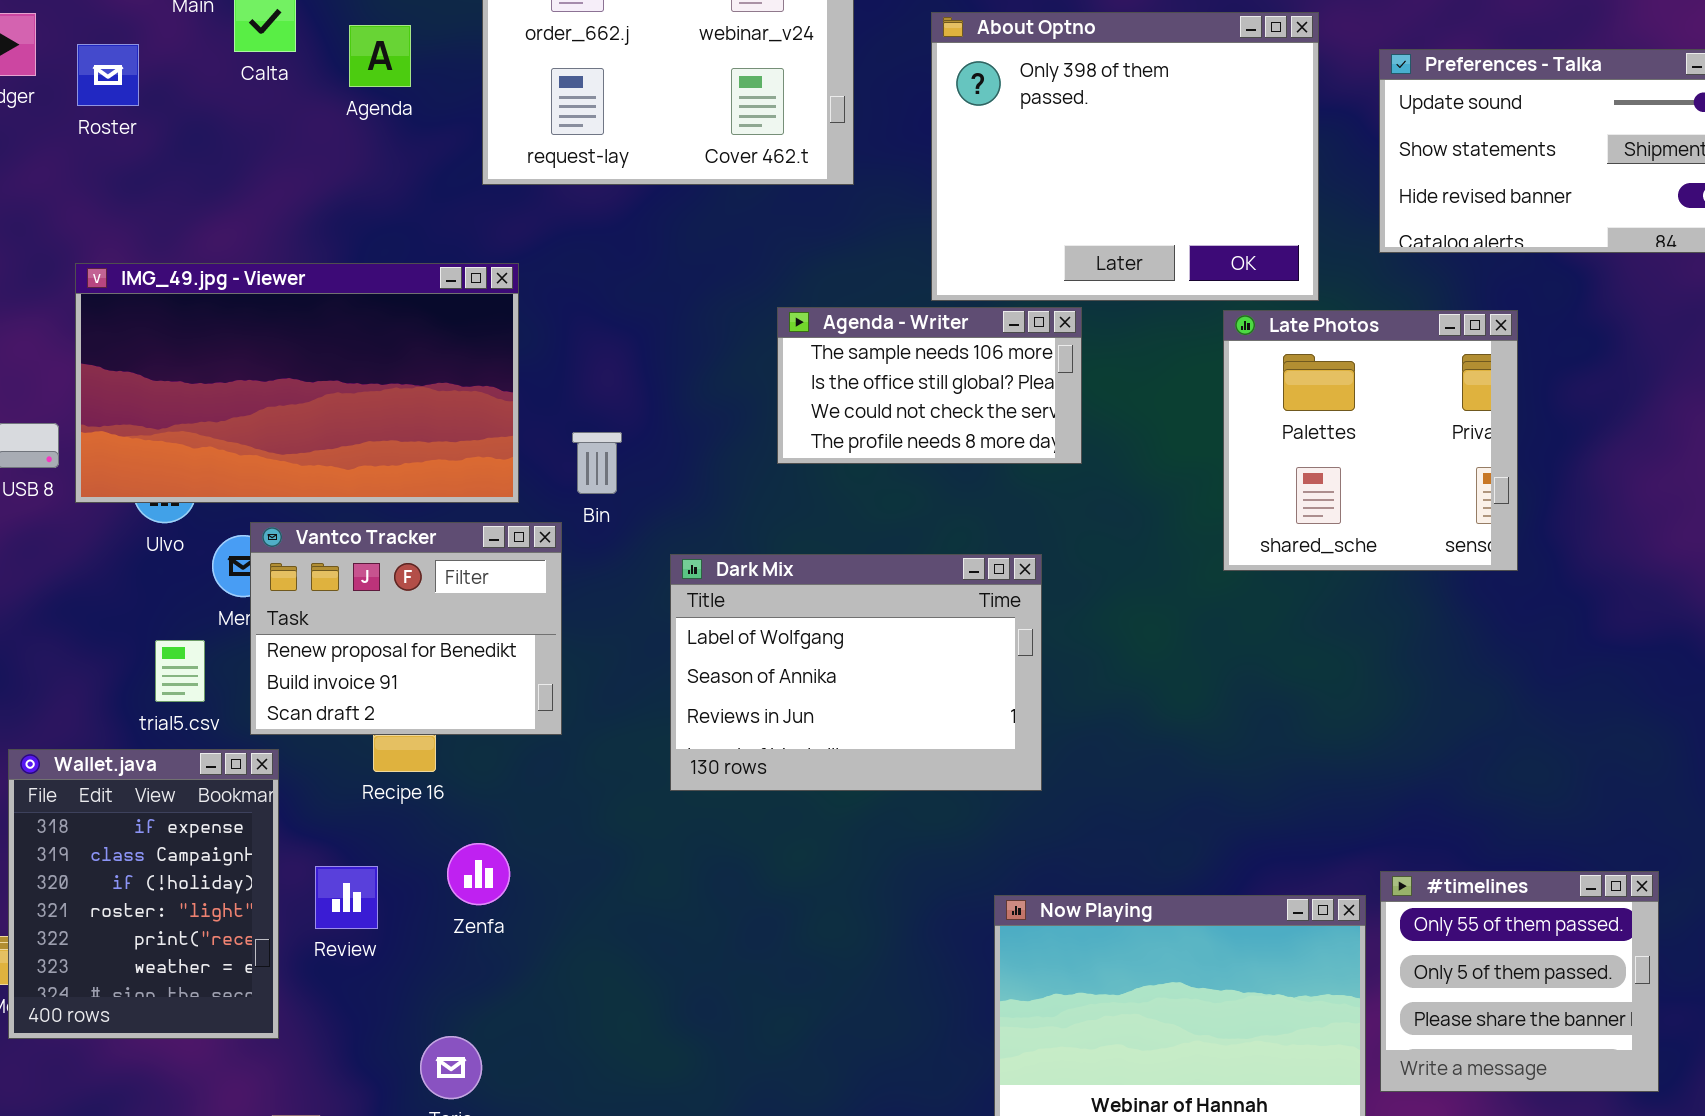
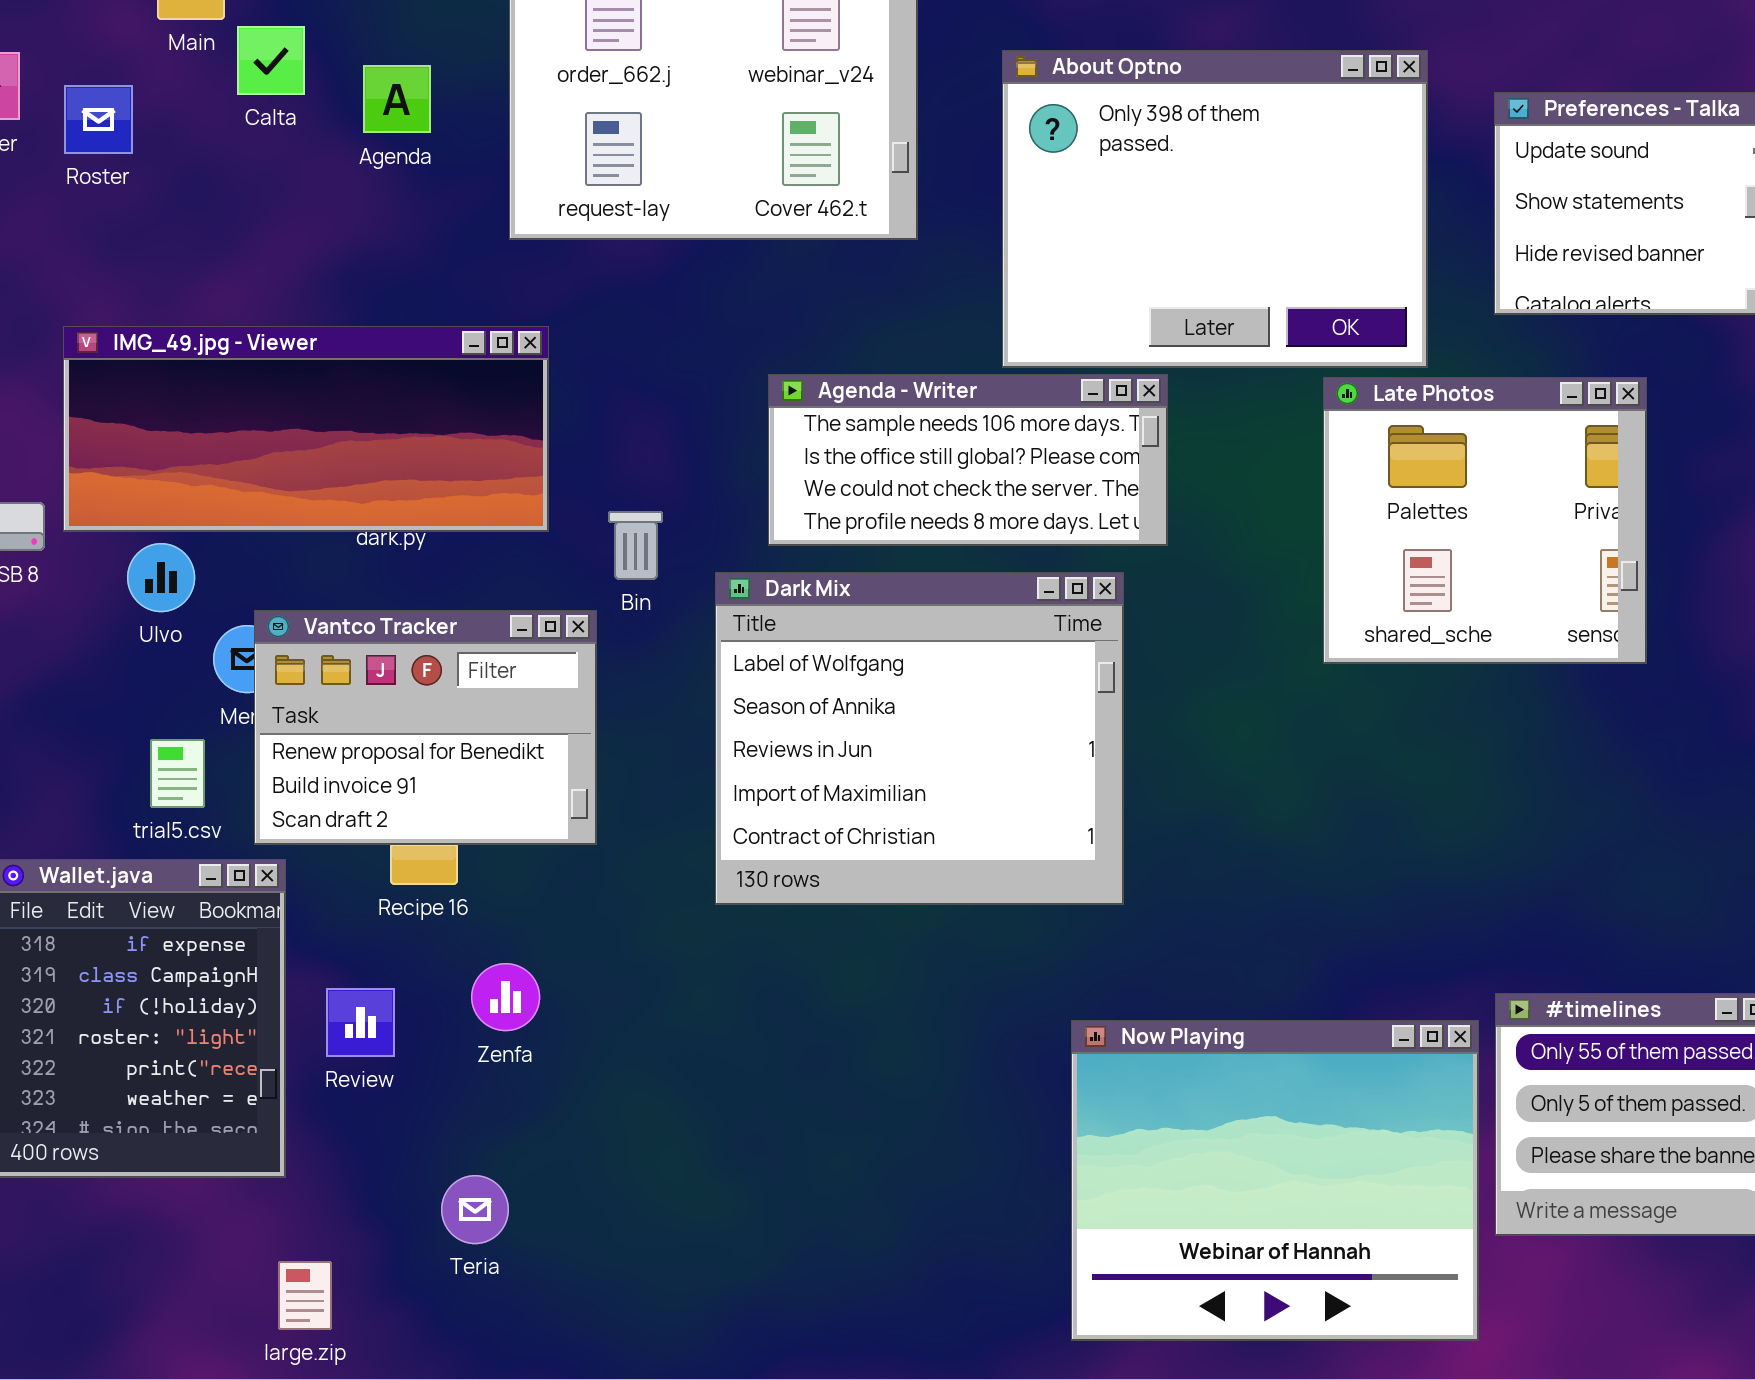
IMG_49.jpg - Viewer: [75,263,519,503] -> [63,326,549,532], resized
Agenda - Writer: [777,307,1082,464] -> [768,374,1168,546], resized
Dark Mix: [670,554,1042,791] -> [715,572,1124,905], resized

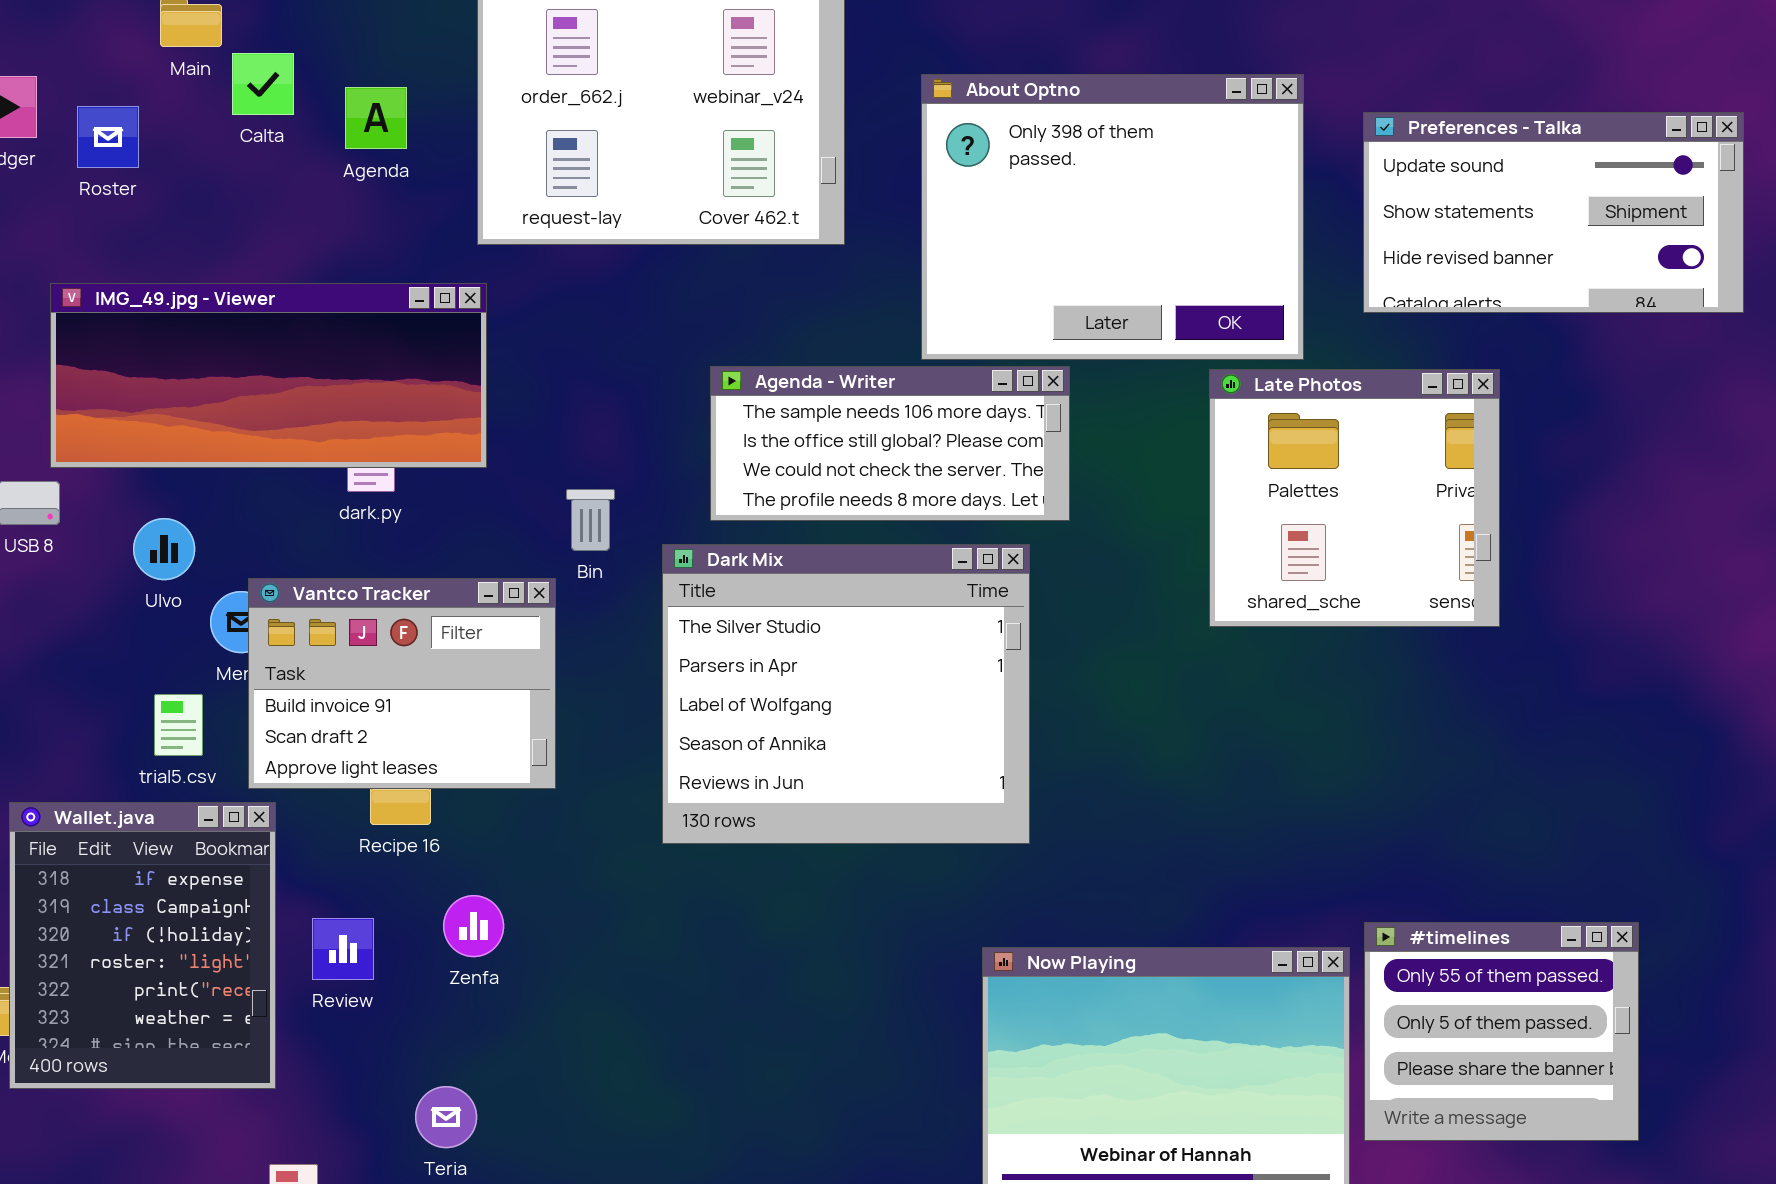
IMG_49.jpg - Viewer: [63,326,549,532] -> [50,283,487,468], moved
Dark Mix: [715,572,1124,905] -> [662,544,1030,844], scrolled up 2 rows
Vantco Tracker: [254,610,597,845] -> [248,578,556,789], scrolled down 1 row

